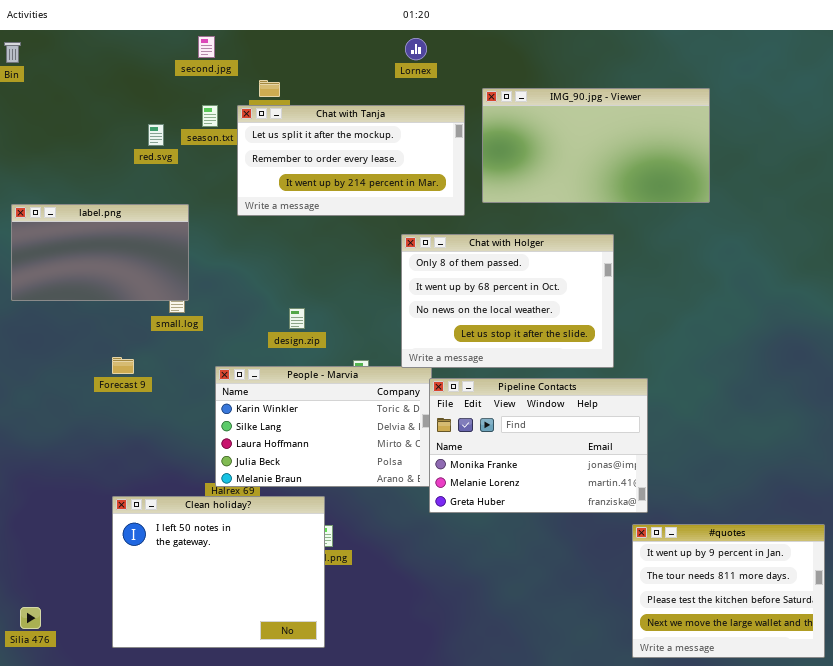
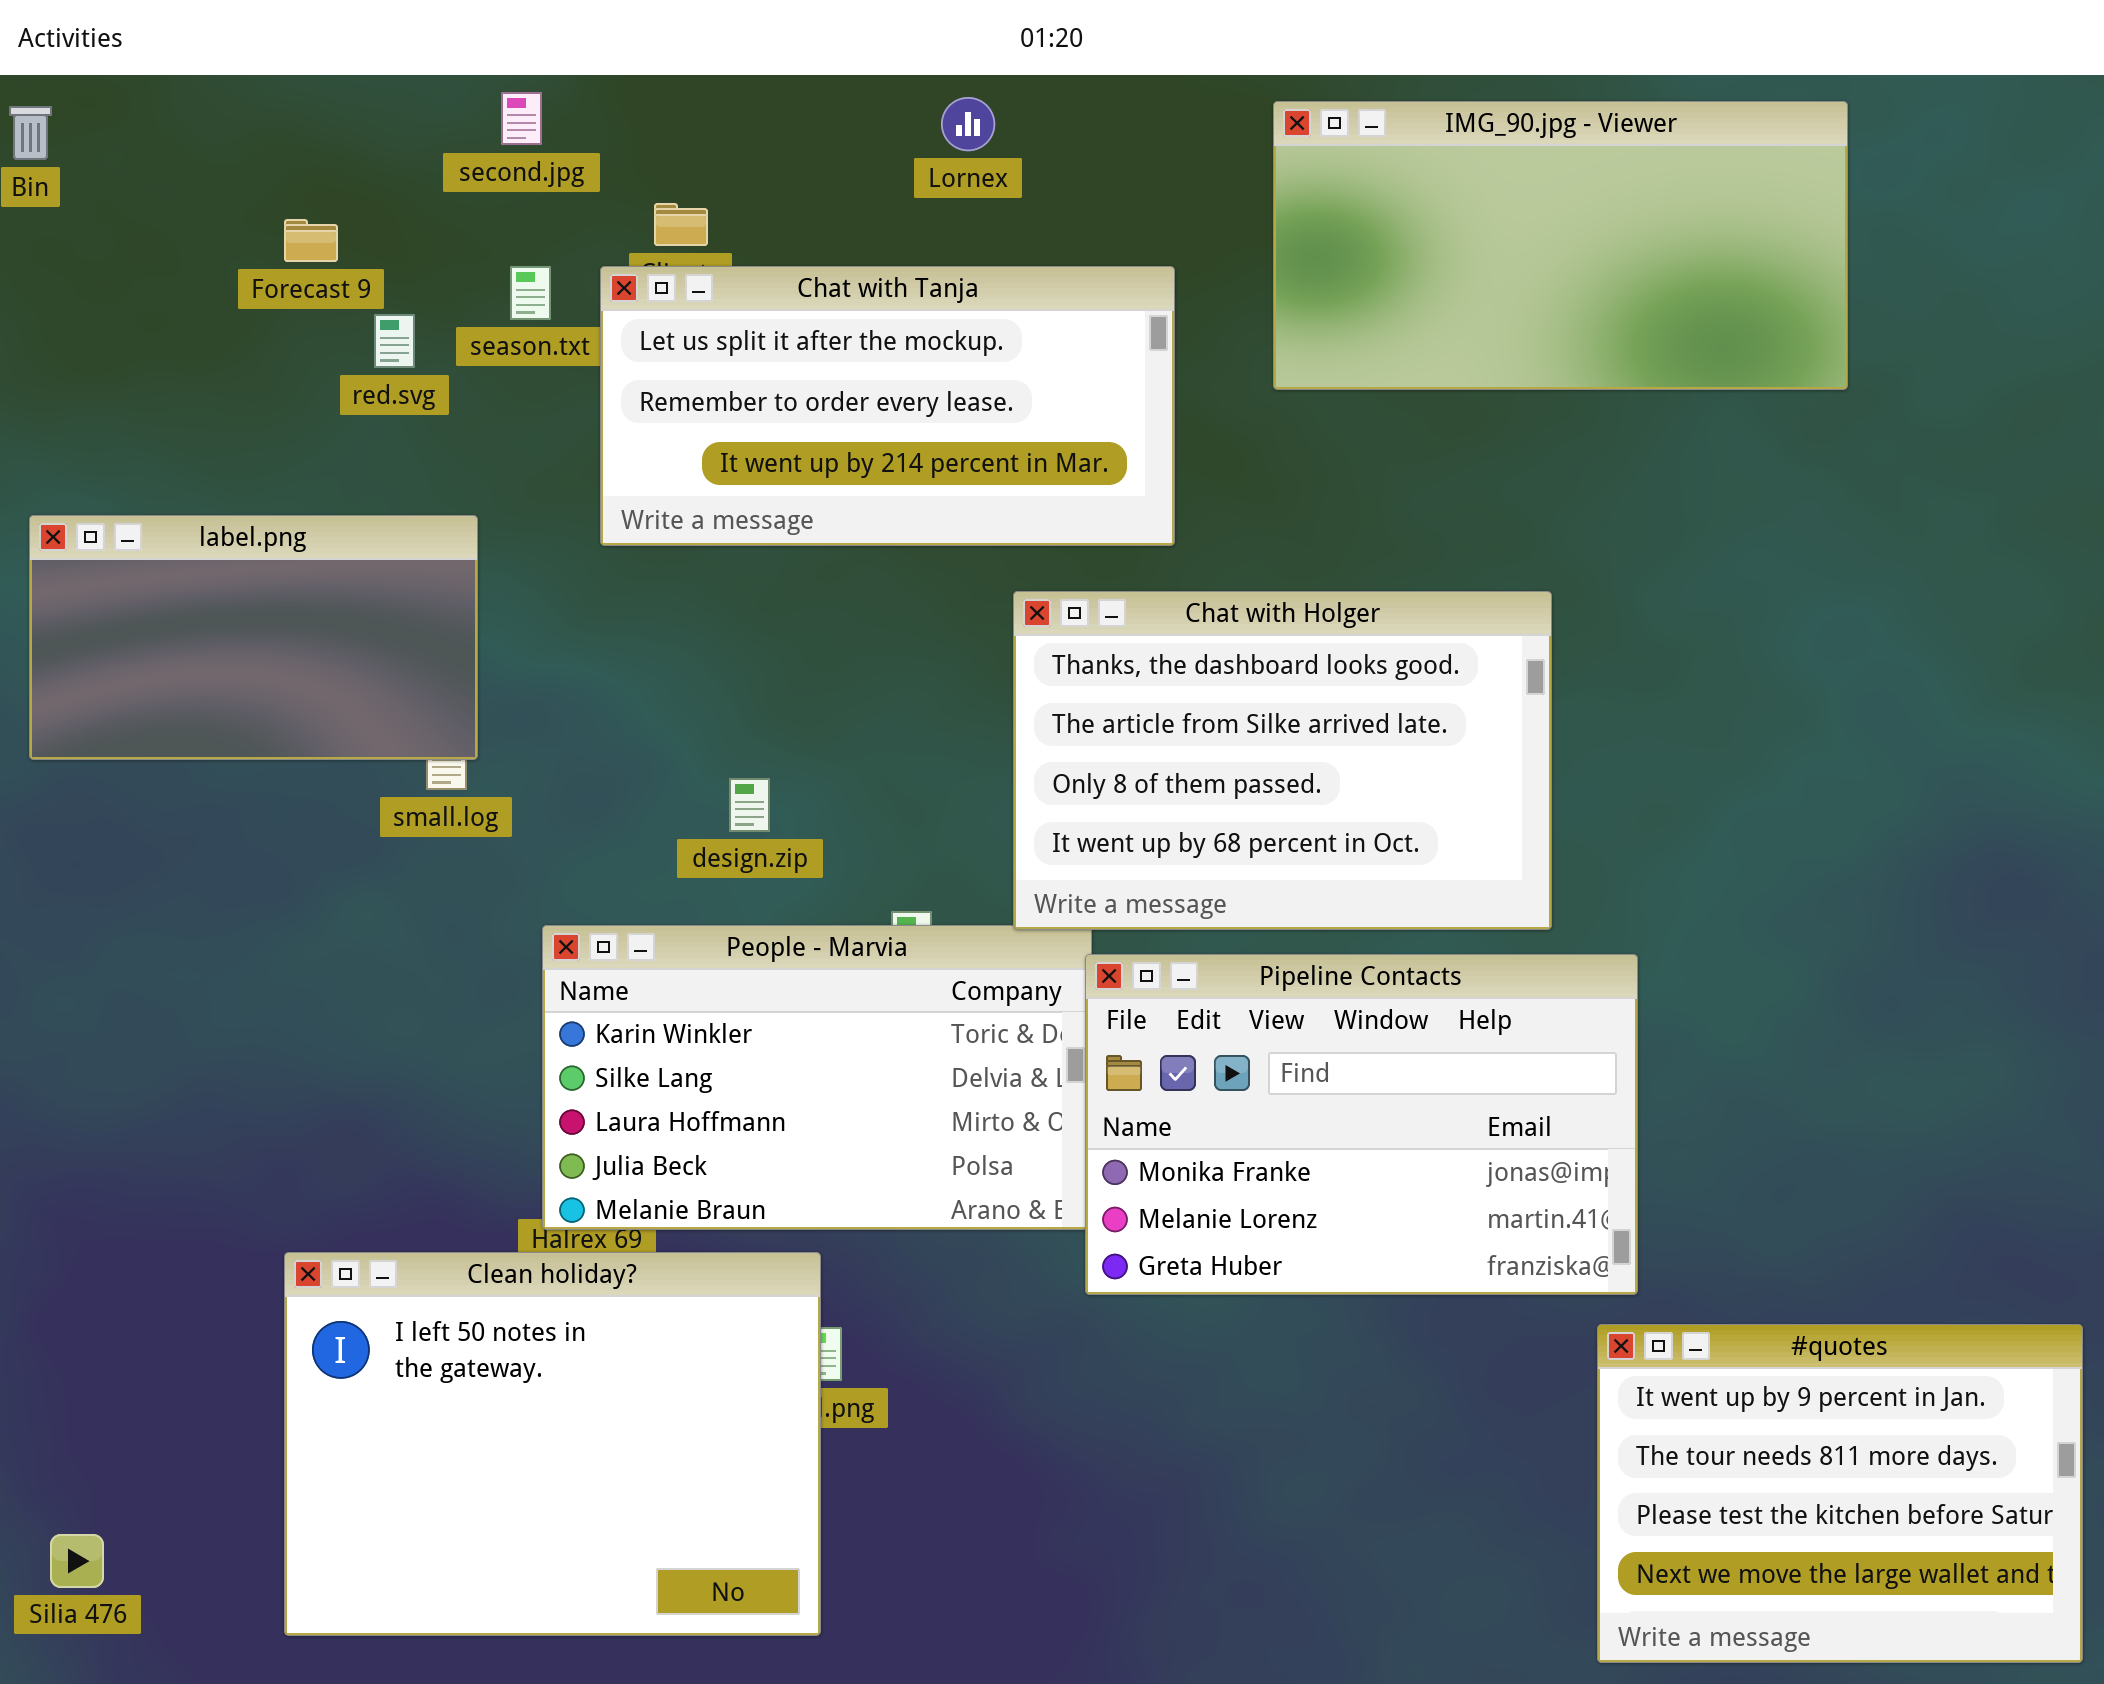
Lornex: [405,38,427,60] -> [941,97,995,151], moved
IMG_90.jpg - Viewer: [482,88,710,203] -> [1273,101,1848,390], moved
Chat with Holger: [401,234,614,368] -> [1013,591,1552,930], scrolled up 2 rows
Forecast 9: [112,357,134,374] -> [284,219,338,262], moved

